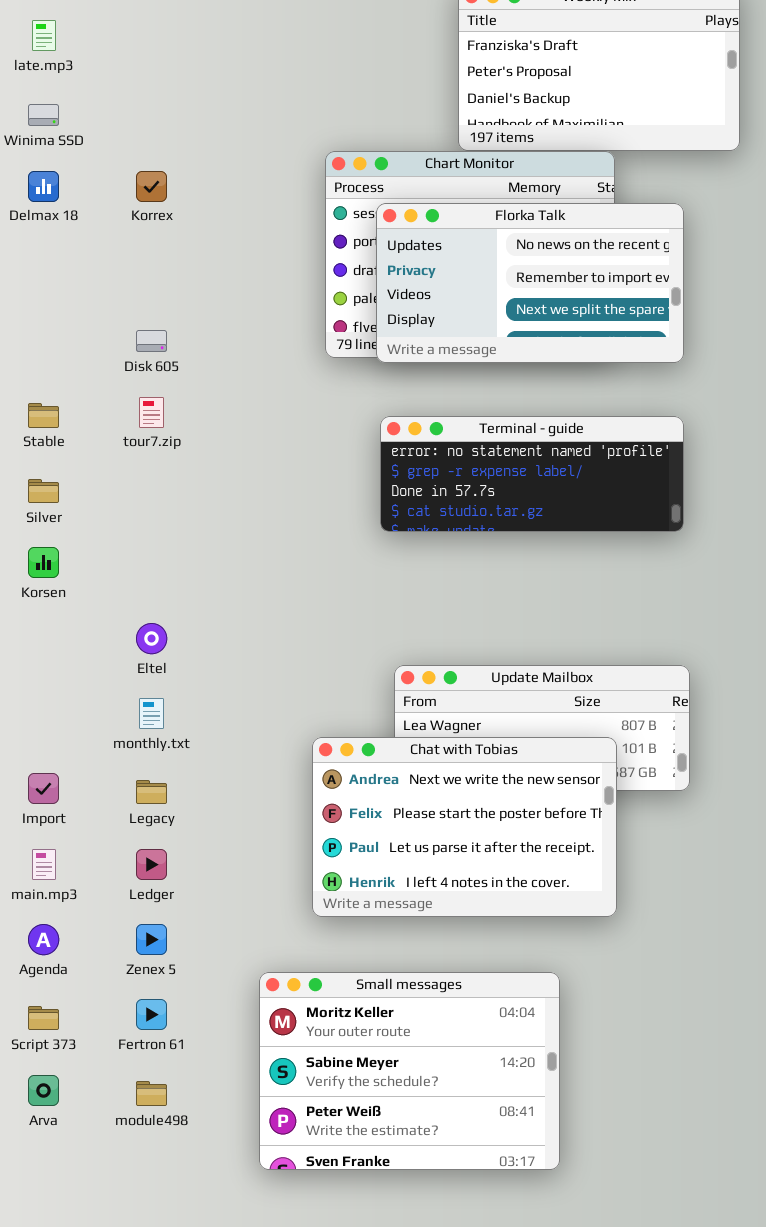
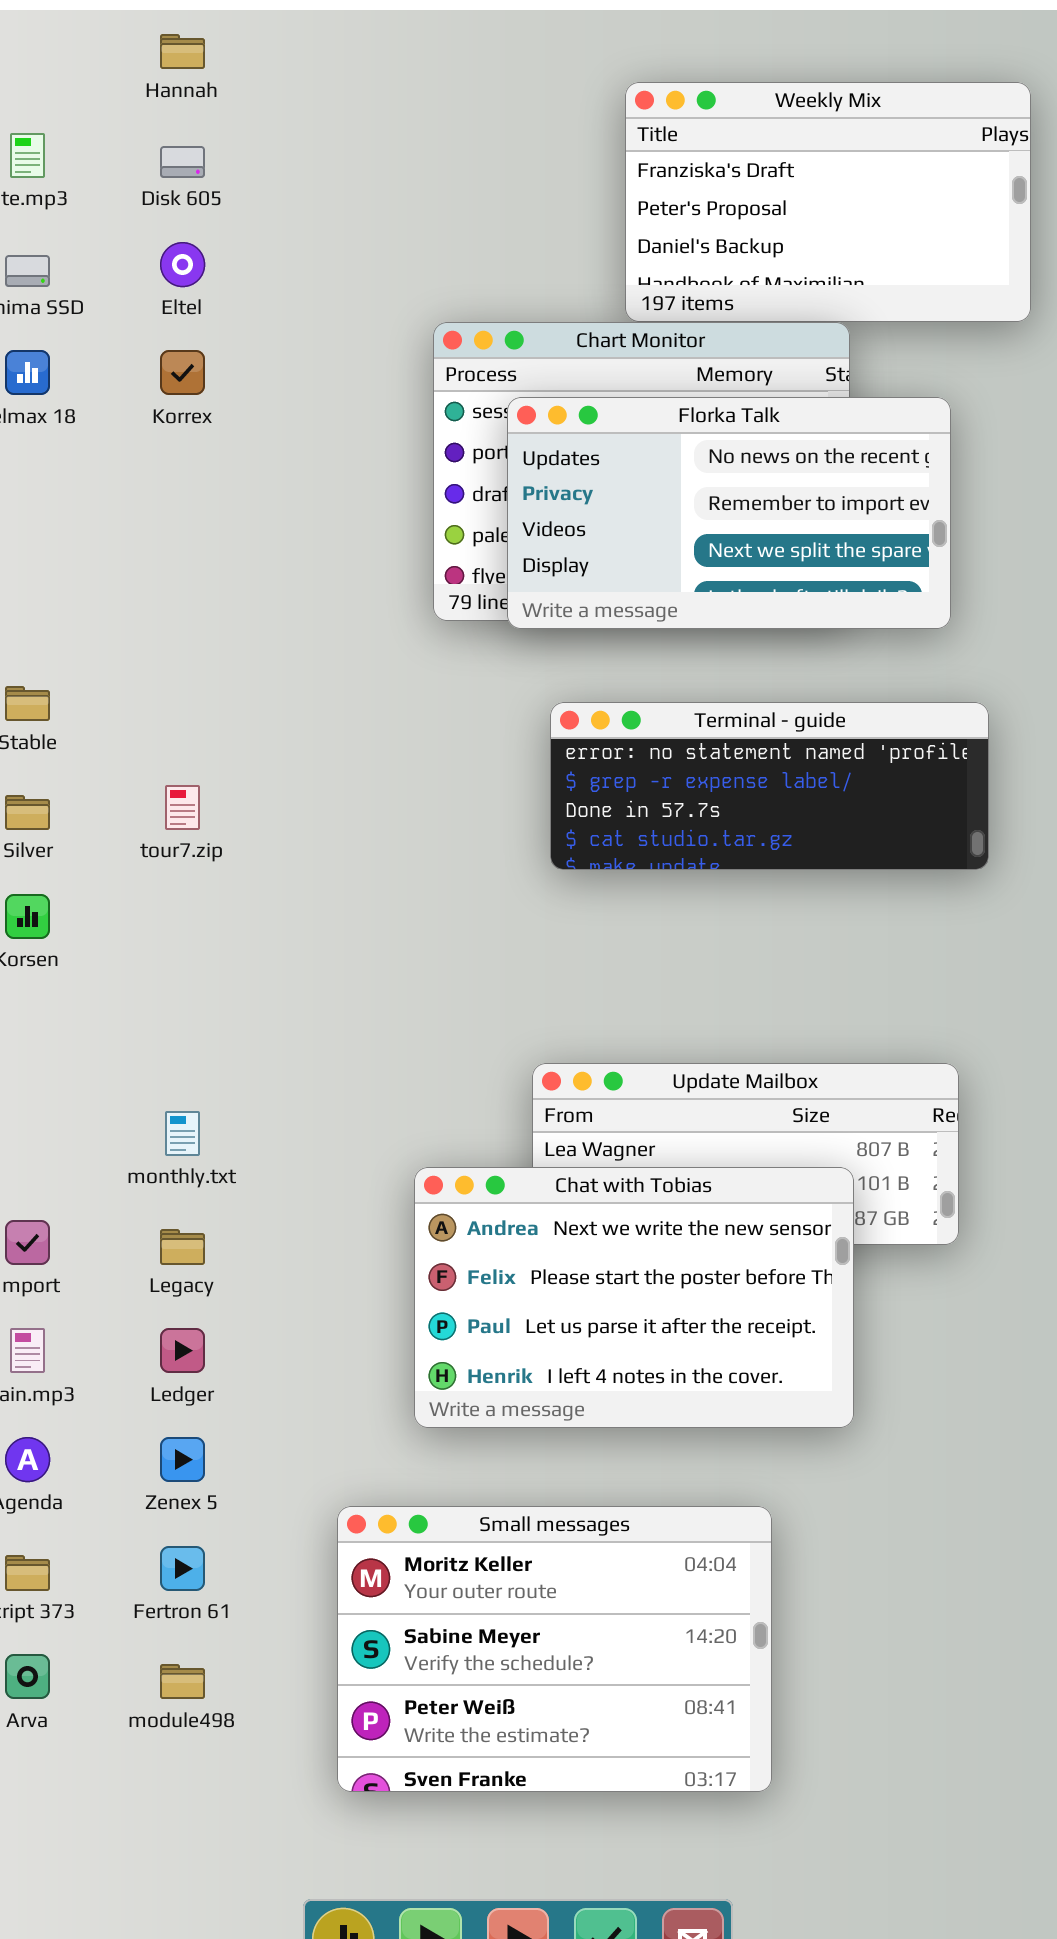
Disk 605: [136,330,167,352] -> [160,146,205,178], moved
tour7.zip: [139,397,164,428] -> [165,785,200,830], moved
Terminal - guide: [380,416,684,532] -> [550,702,989,870], moved
Eltel: [136,623,167,654] -> [160,242,205,287], moved

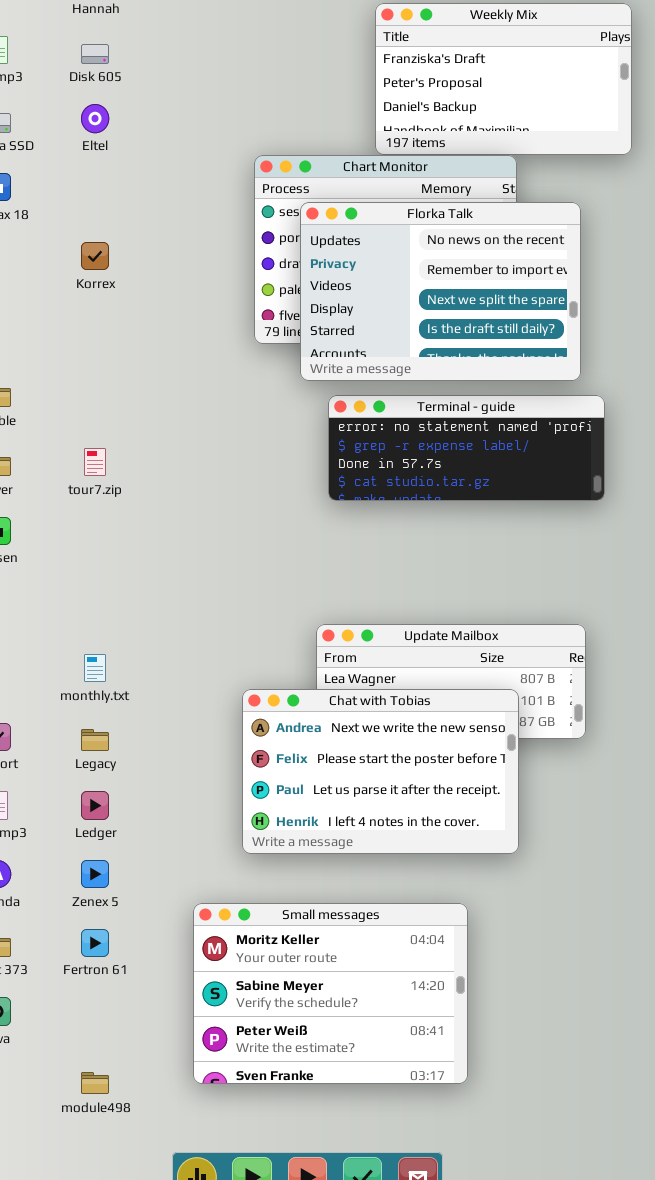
Korrex: [160,350,205,395] -> [81,242,109,270], moved
Florka Talk: [507,397,951,629] -> [300,202,581,381], resized
module498: [160,1664,205,1699] -> [81,1072,109,1094], moved

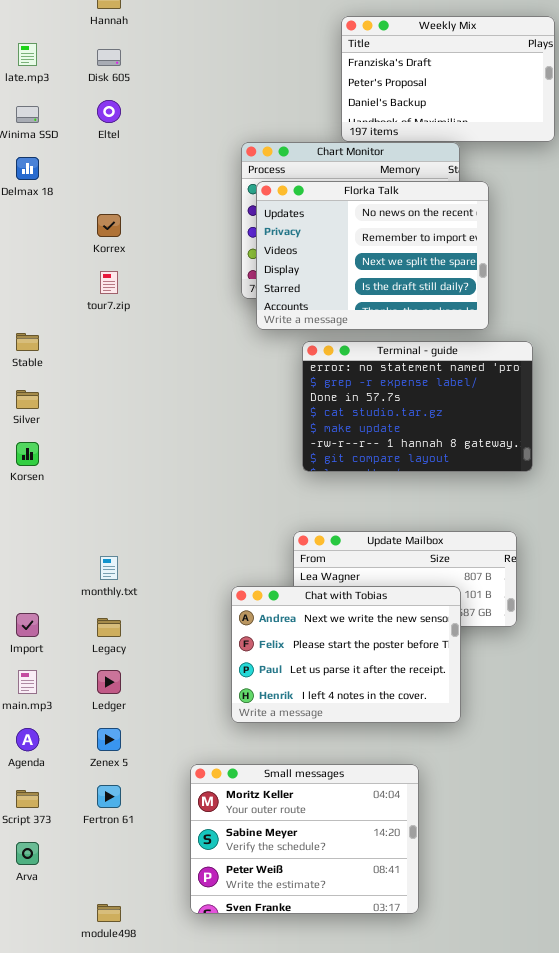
Florka Talk: [300,202,581,381] -> [256,181,489,330], moved
Terminal - guide: [328,395,605,501] -> [302,341,533,472], resized
tour7.zip: [84,448,106,476] -> [100,271,118,294], moved

